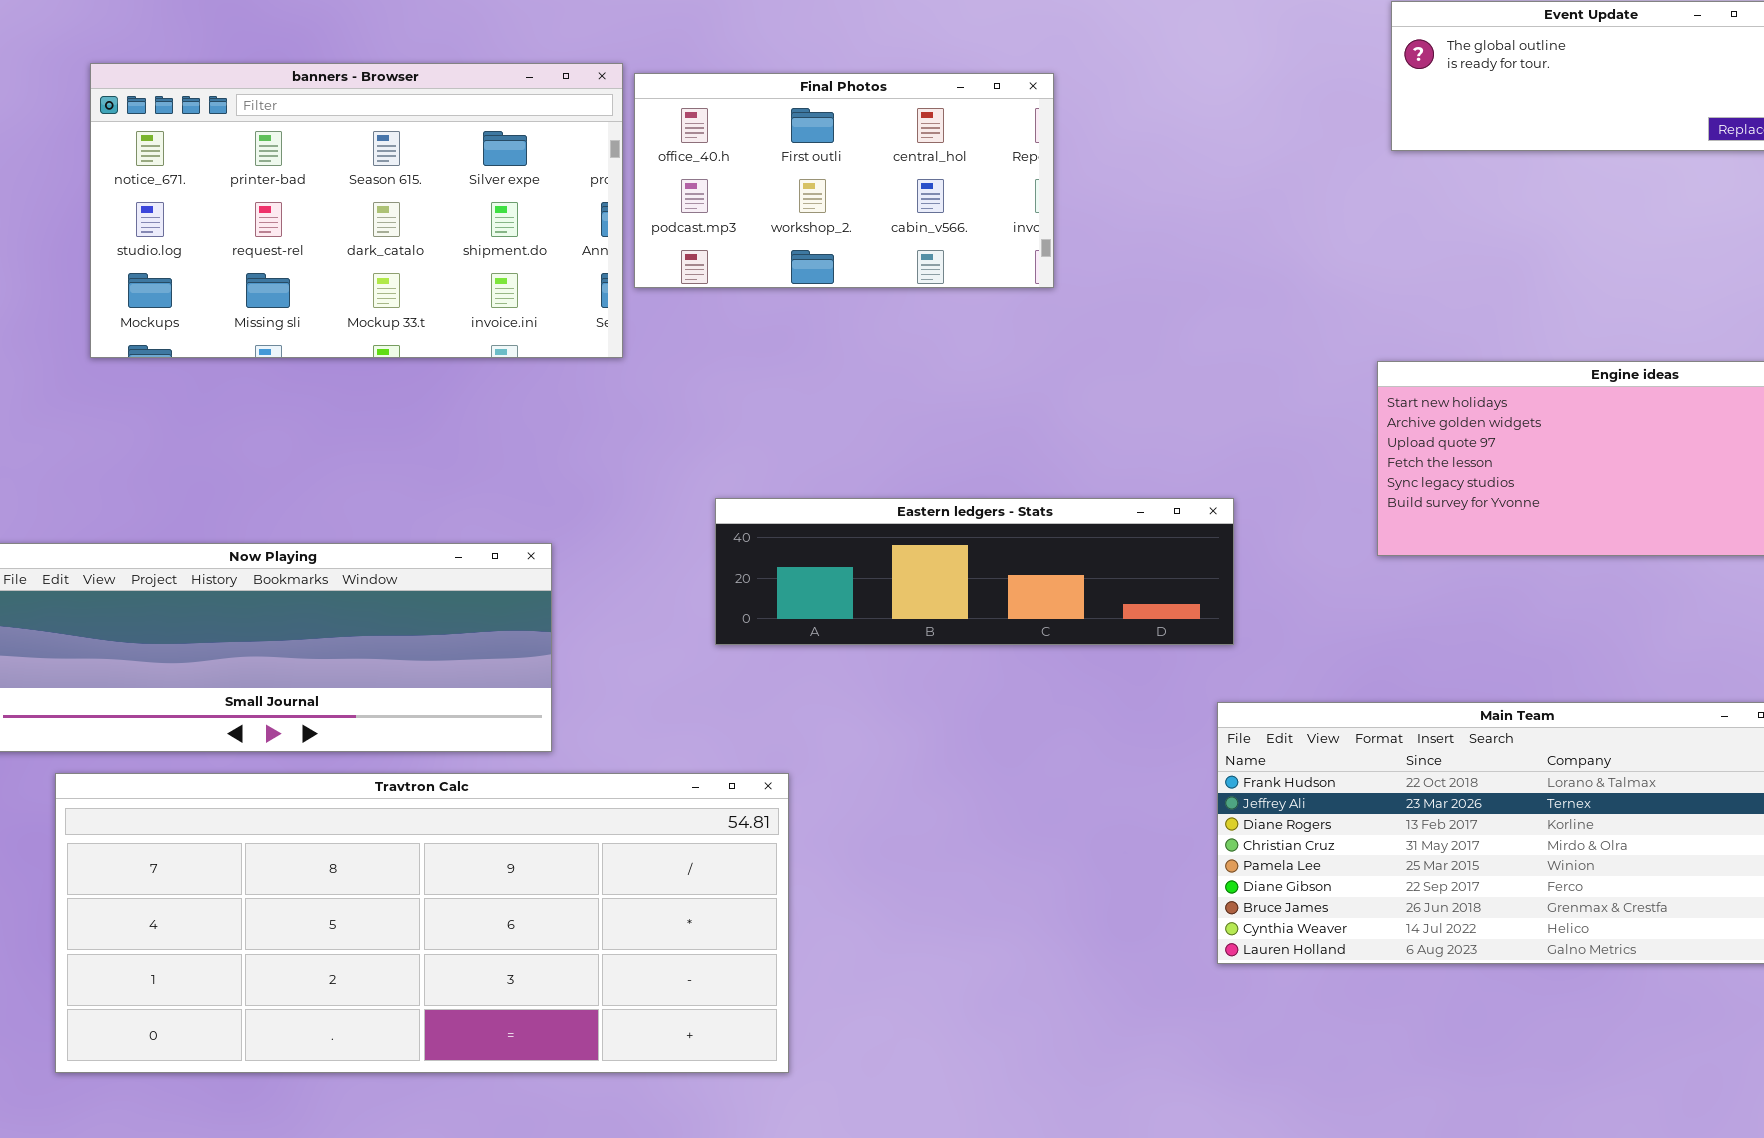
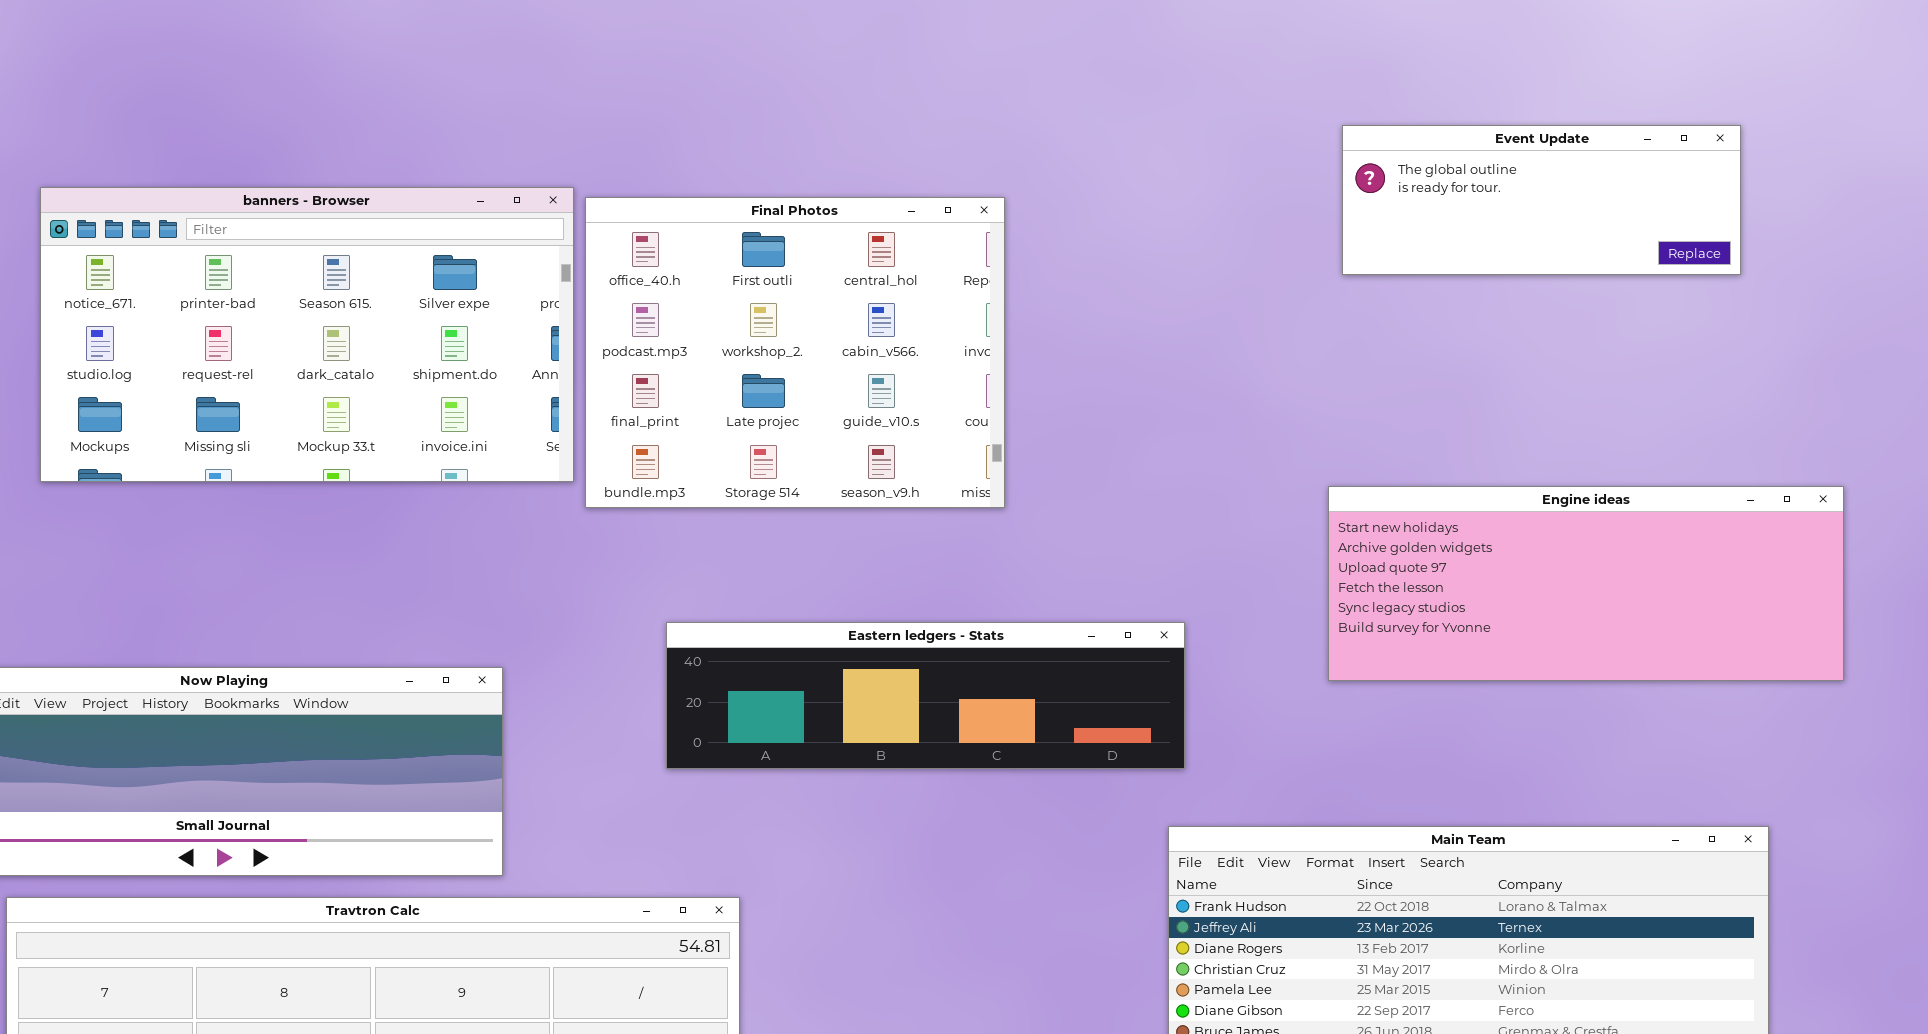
Final Photos: [634,73,1054,288] -> [585,197,1005,508], resized

